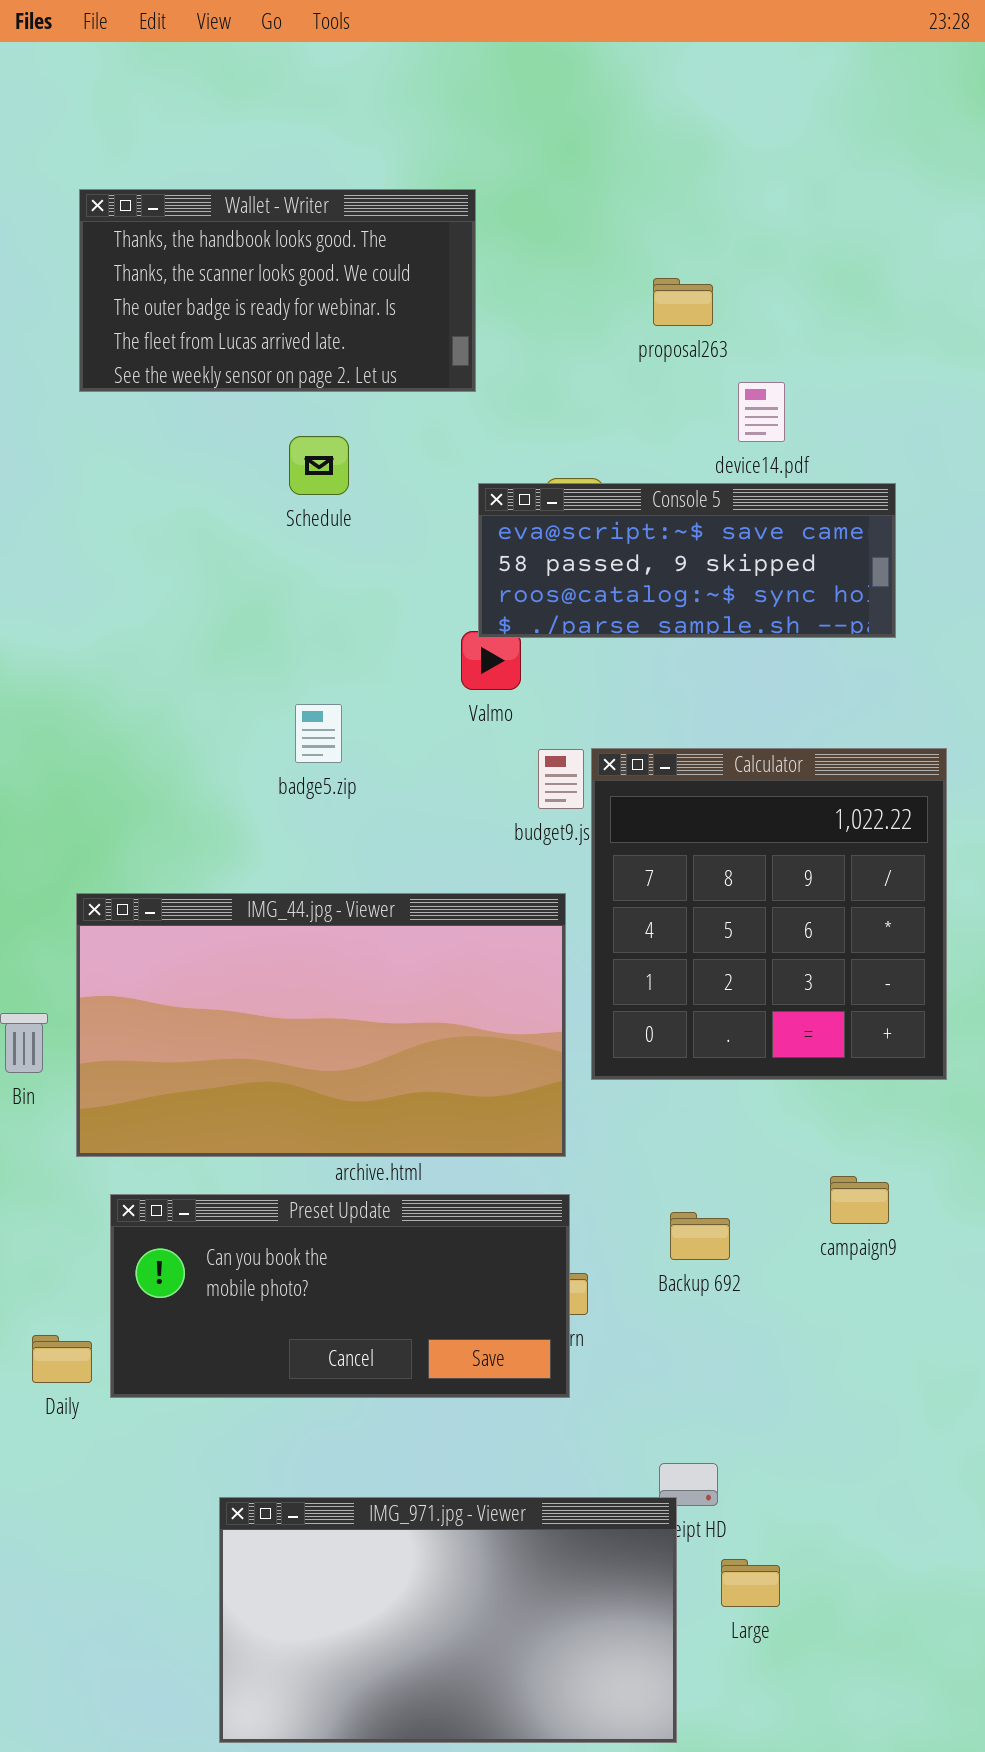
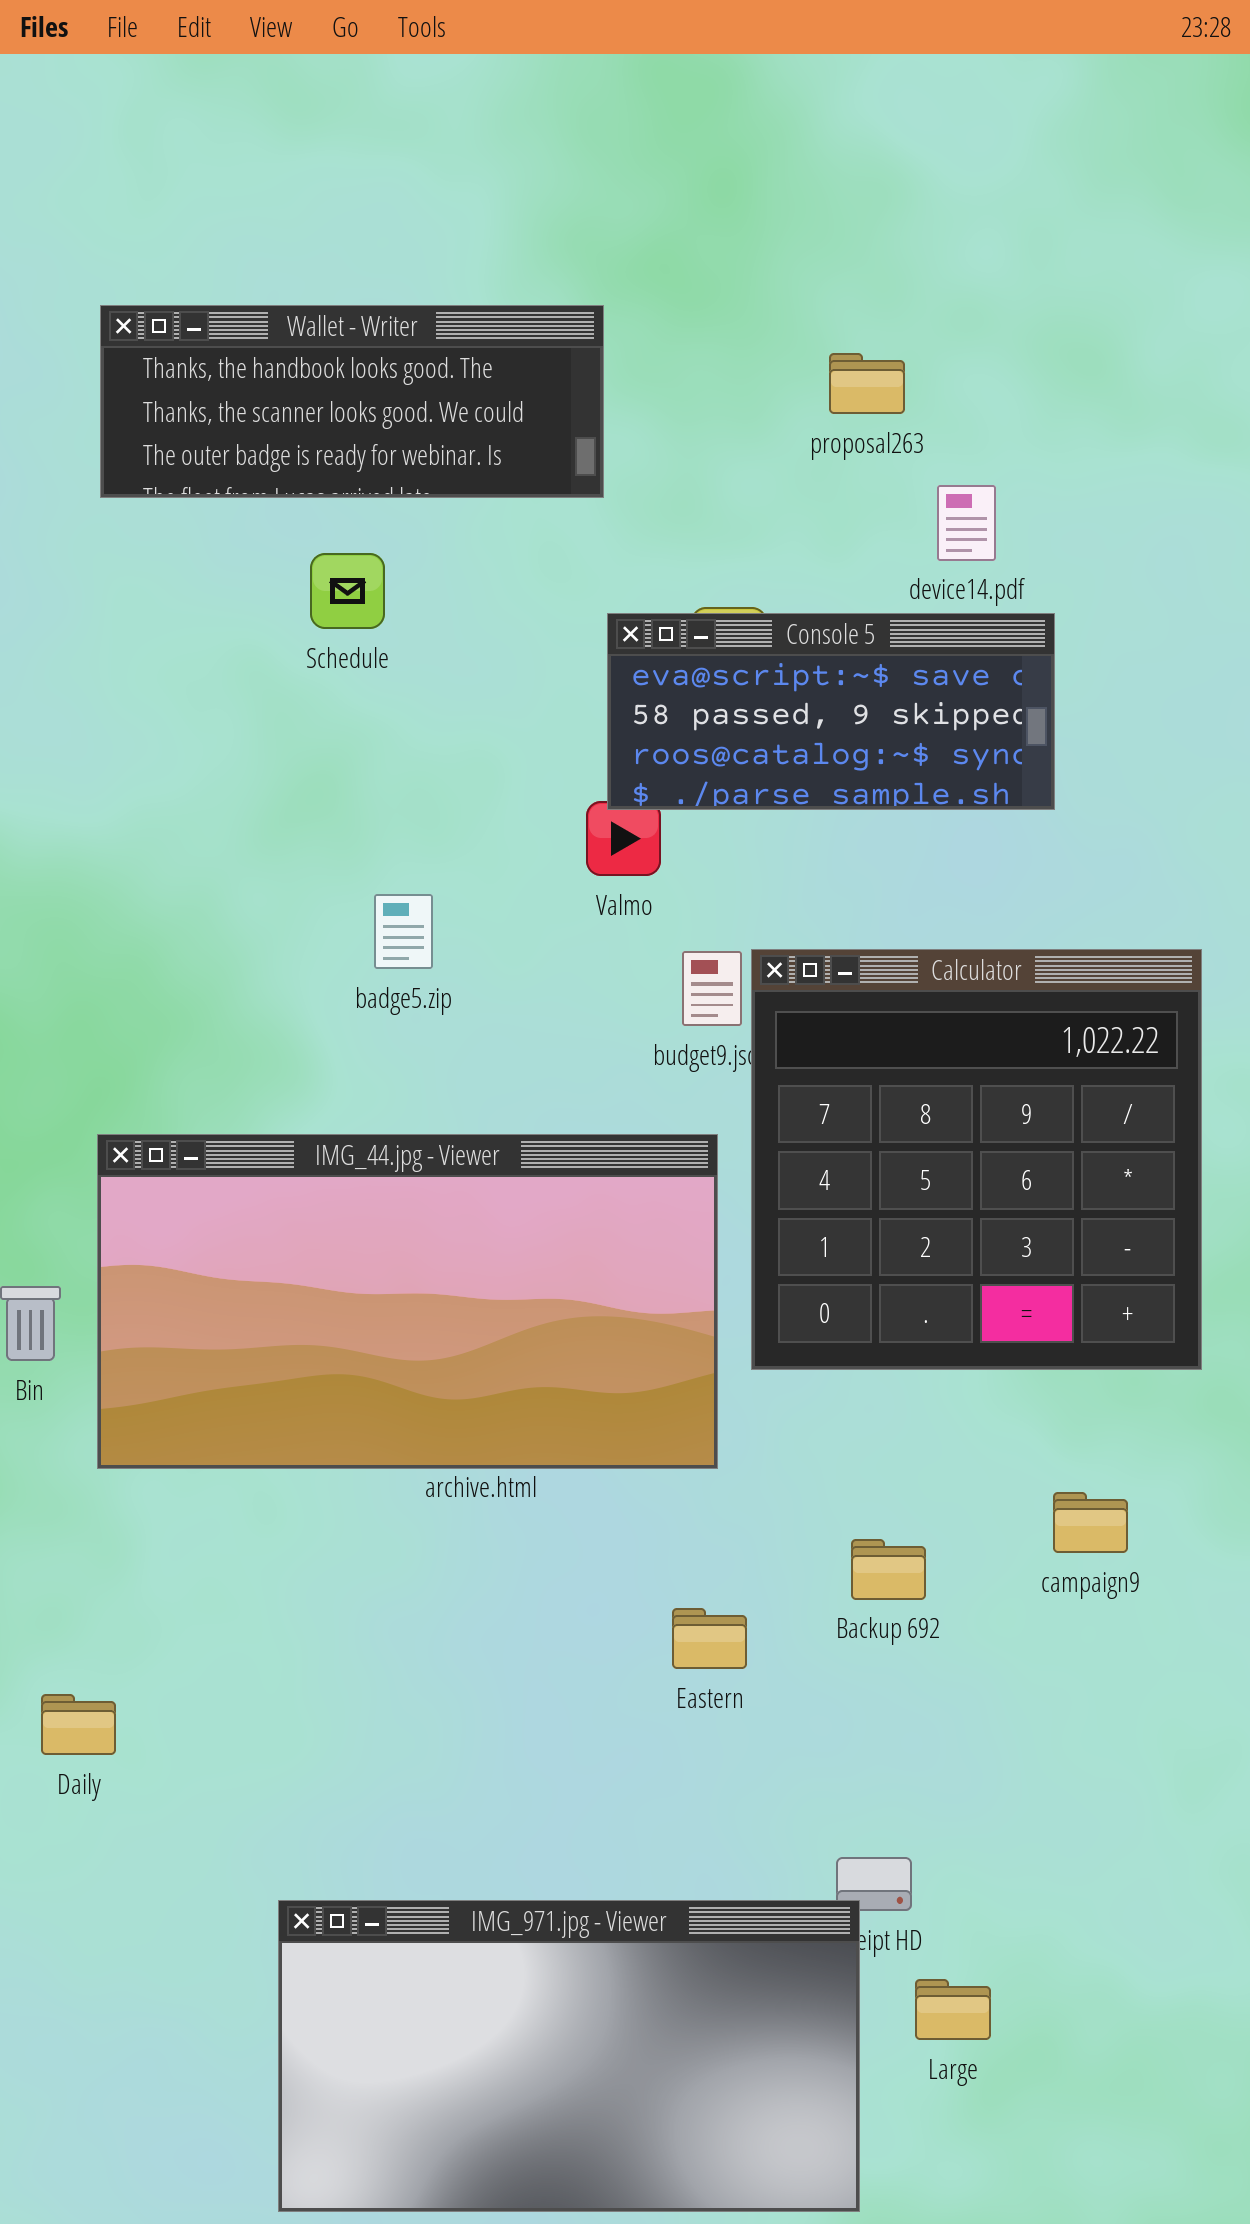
Wallet - Writer: [79,189,476,392] -> [100,305,604,498], resized
Schedule: [289,436,349,495] -> [310,553,385,629], moved
Console 5: [478,483,896,638] -> [607,613,1055,810], resized
Preset Update: [110,1194,570,1398] -> none, closed

